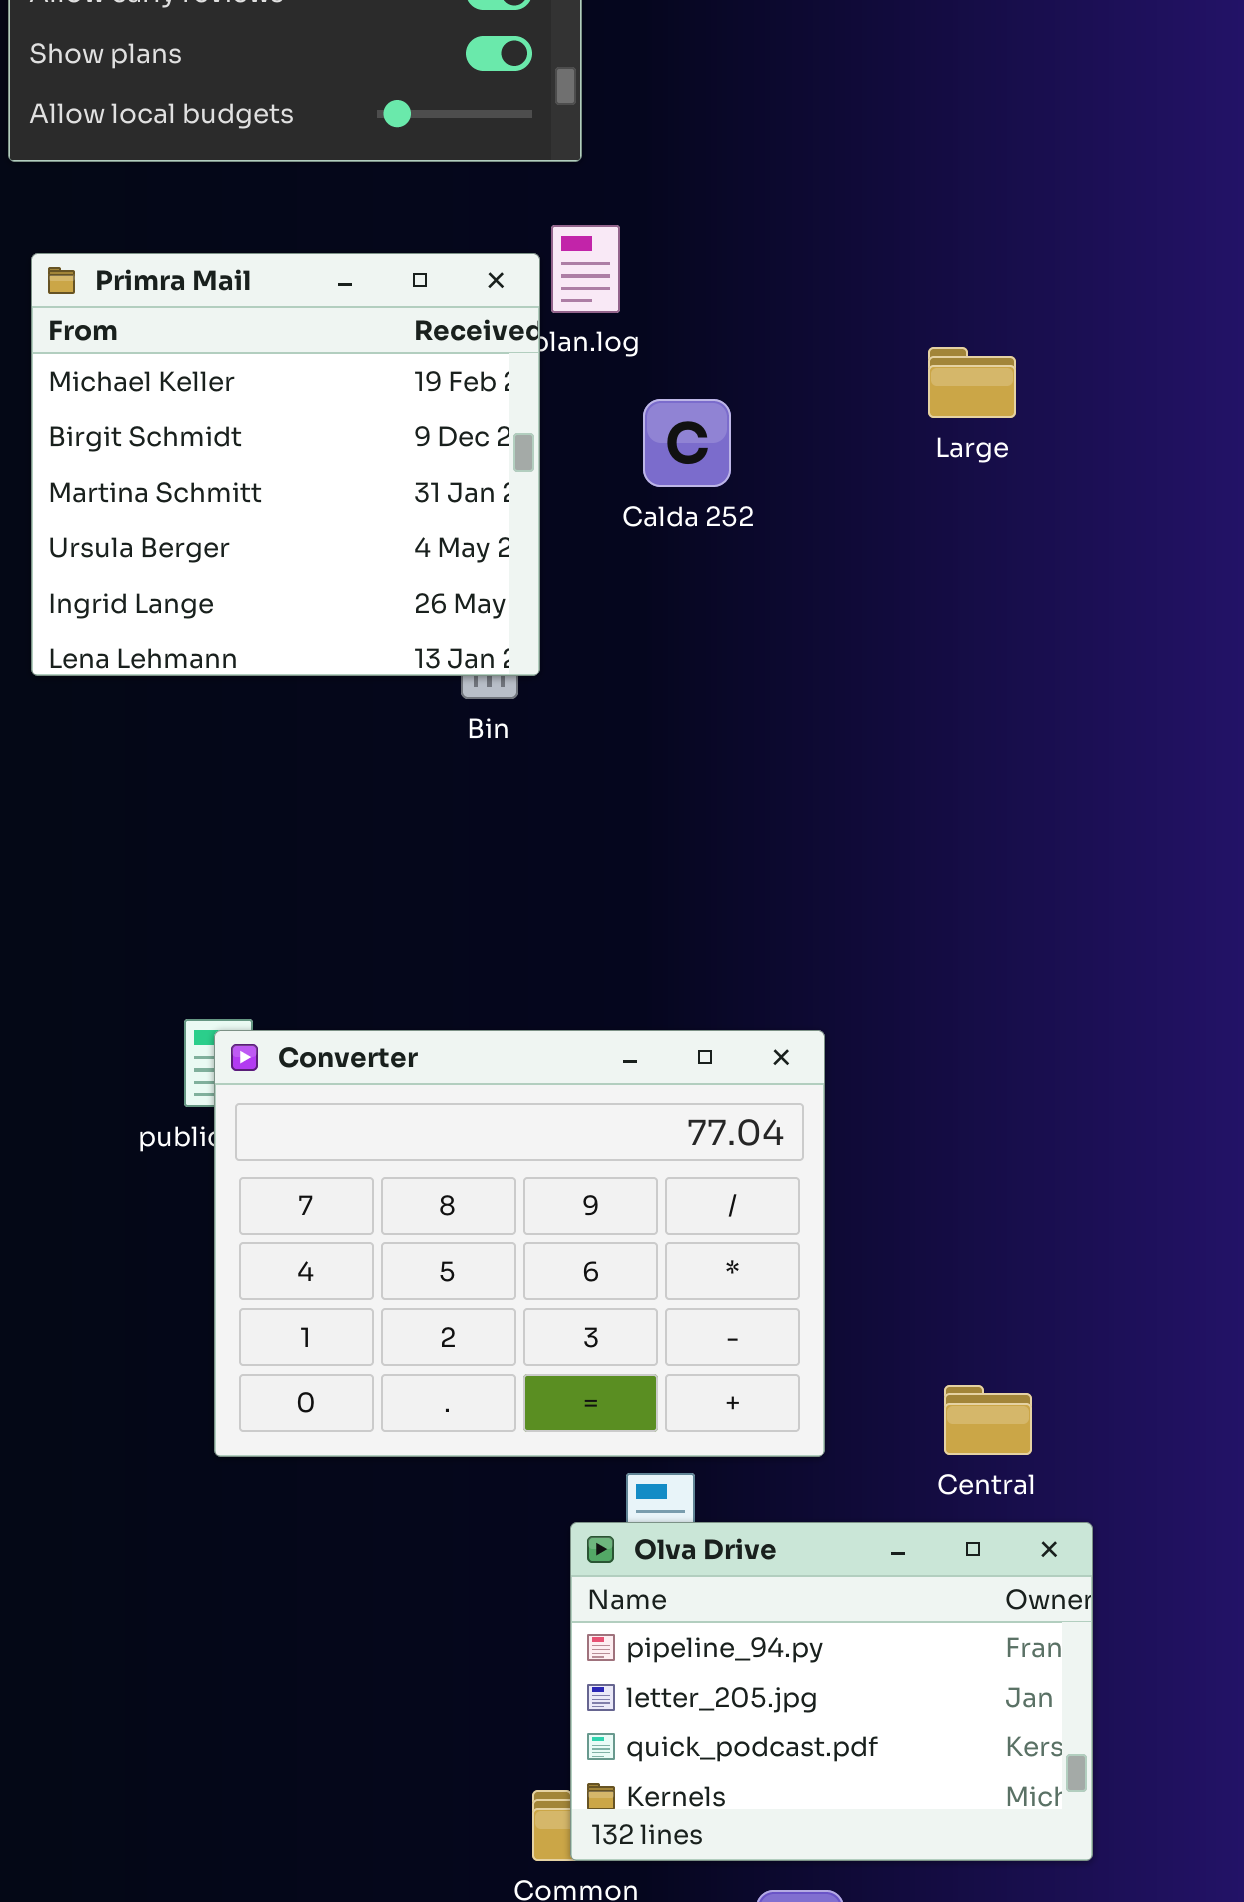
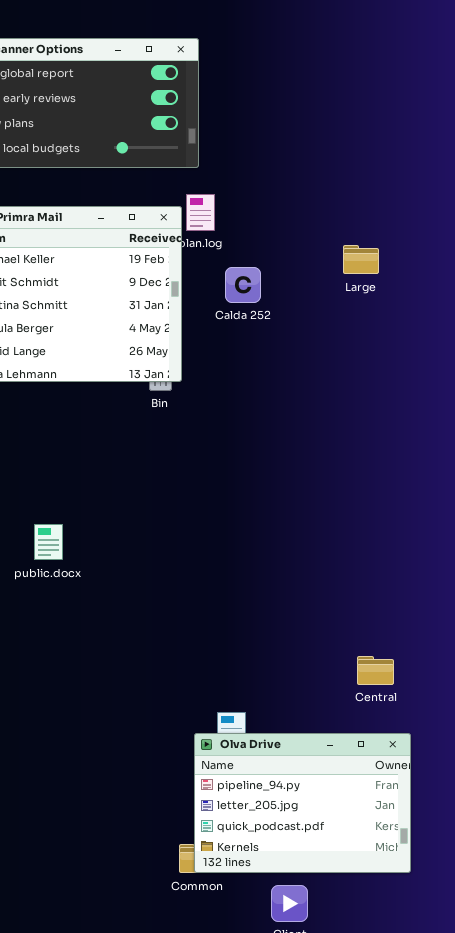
Converter: [214,1030,825,1457] -> none, closed
Central: [944,1385,1032,1455] -> [357,656,394,685], moved

